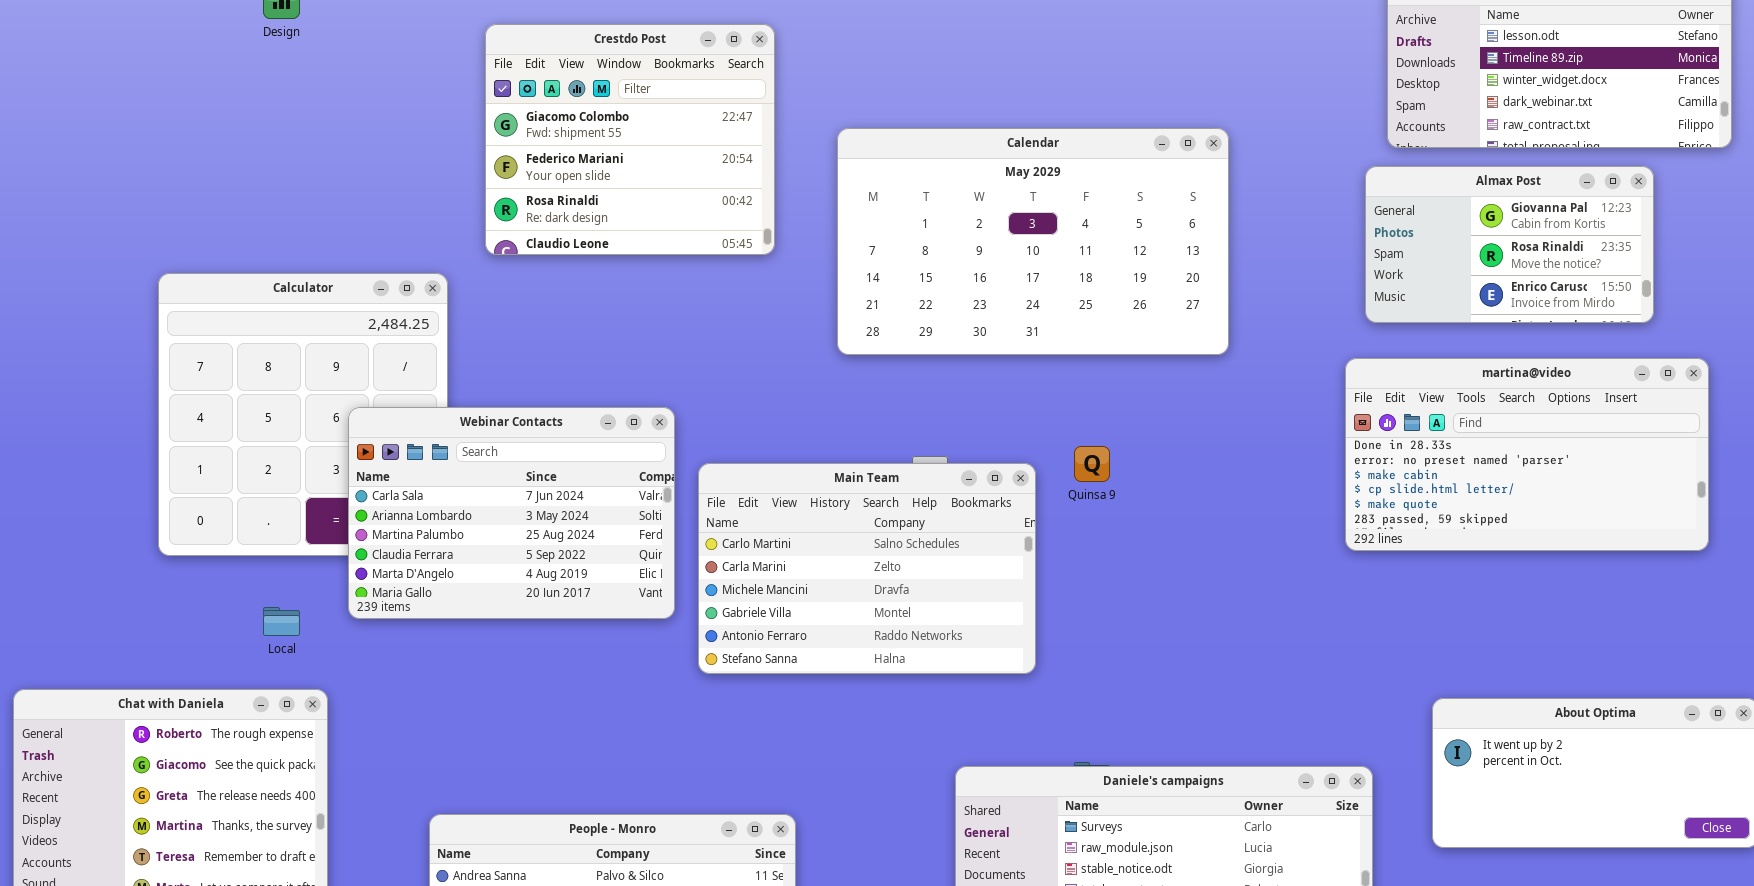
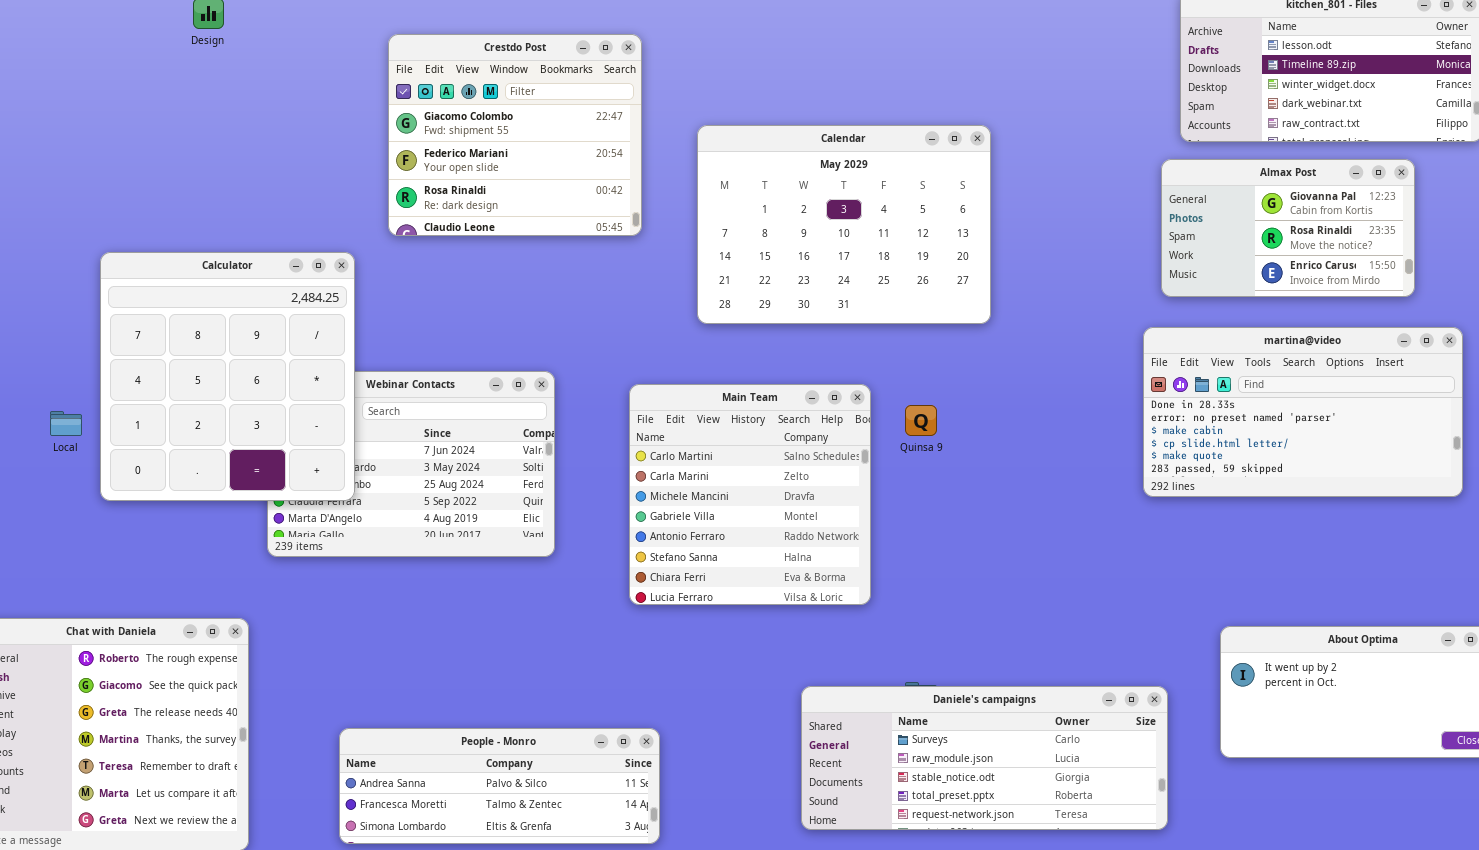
Calendar: [837,128,1229,355] -> [697,125,991,324], resized
Calculator: [158,273,448,556] -> [100,252,355,501], raised
Main Team: [698,463,1036,674] -> [629,384,871,605], resized
Local: [263,607,300,636] -> [50,411,82,436], moved

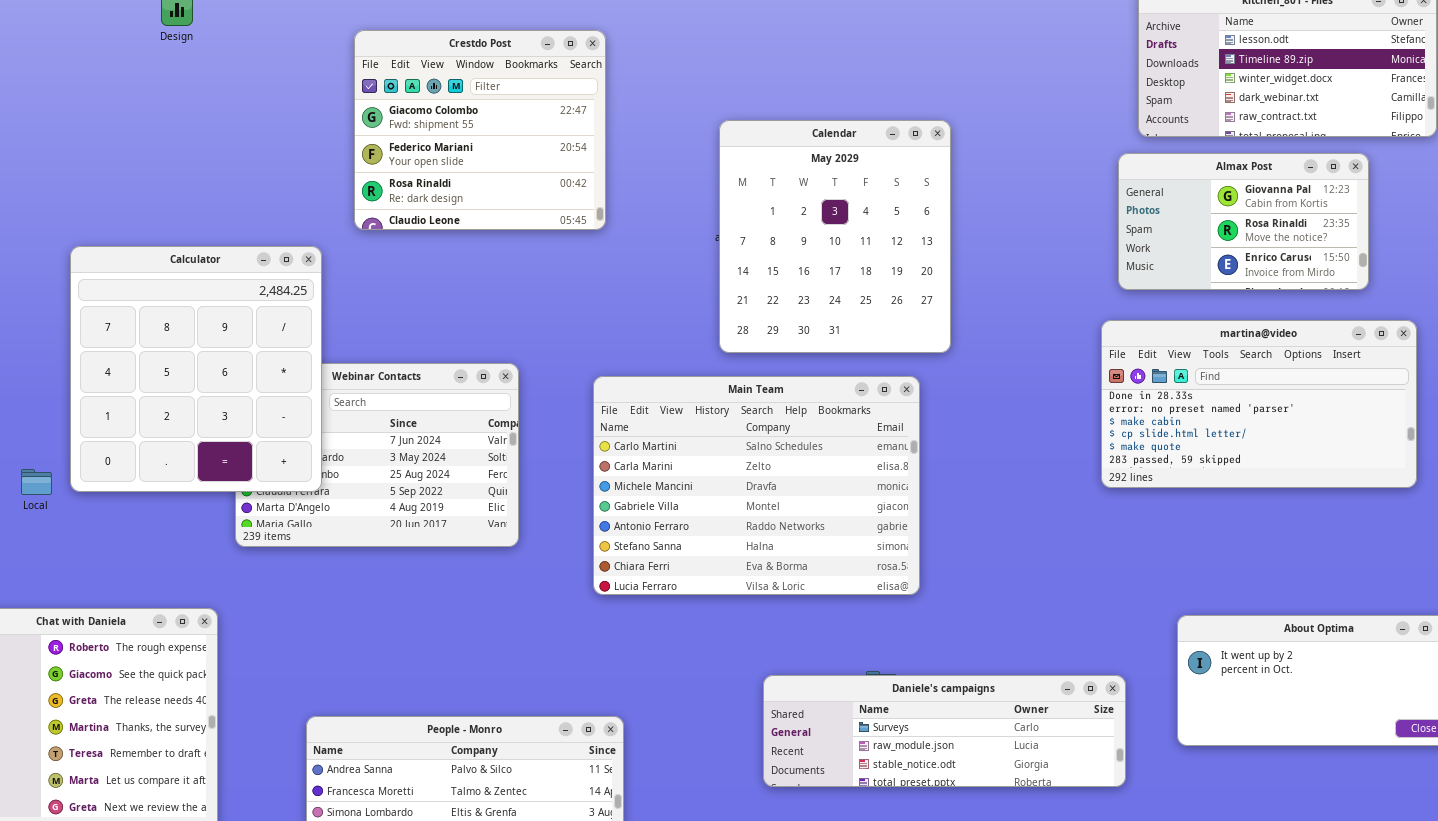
Calendar: [697,125,991,324] -> [719,120,951,353], resized
Main Team: [629,384,871,605] -> [593,376,920,595], resized
Local: [50,411,82,436] -> [21,469,52,495], moved
Daniele's campaigns: [801,686,1168,830] -> [763,675,1126,787], resized

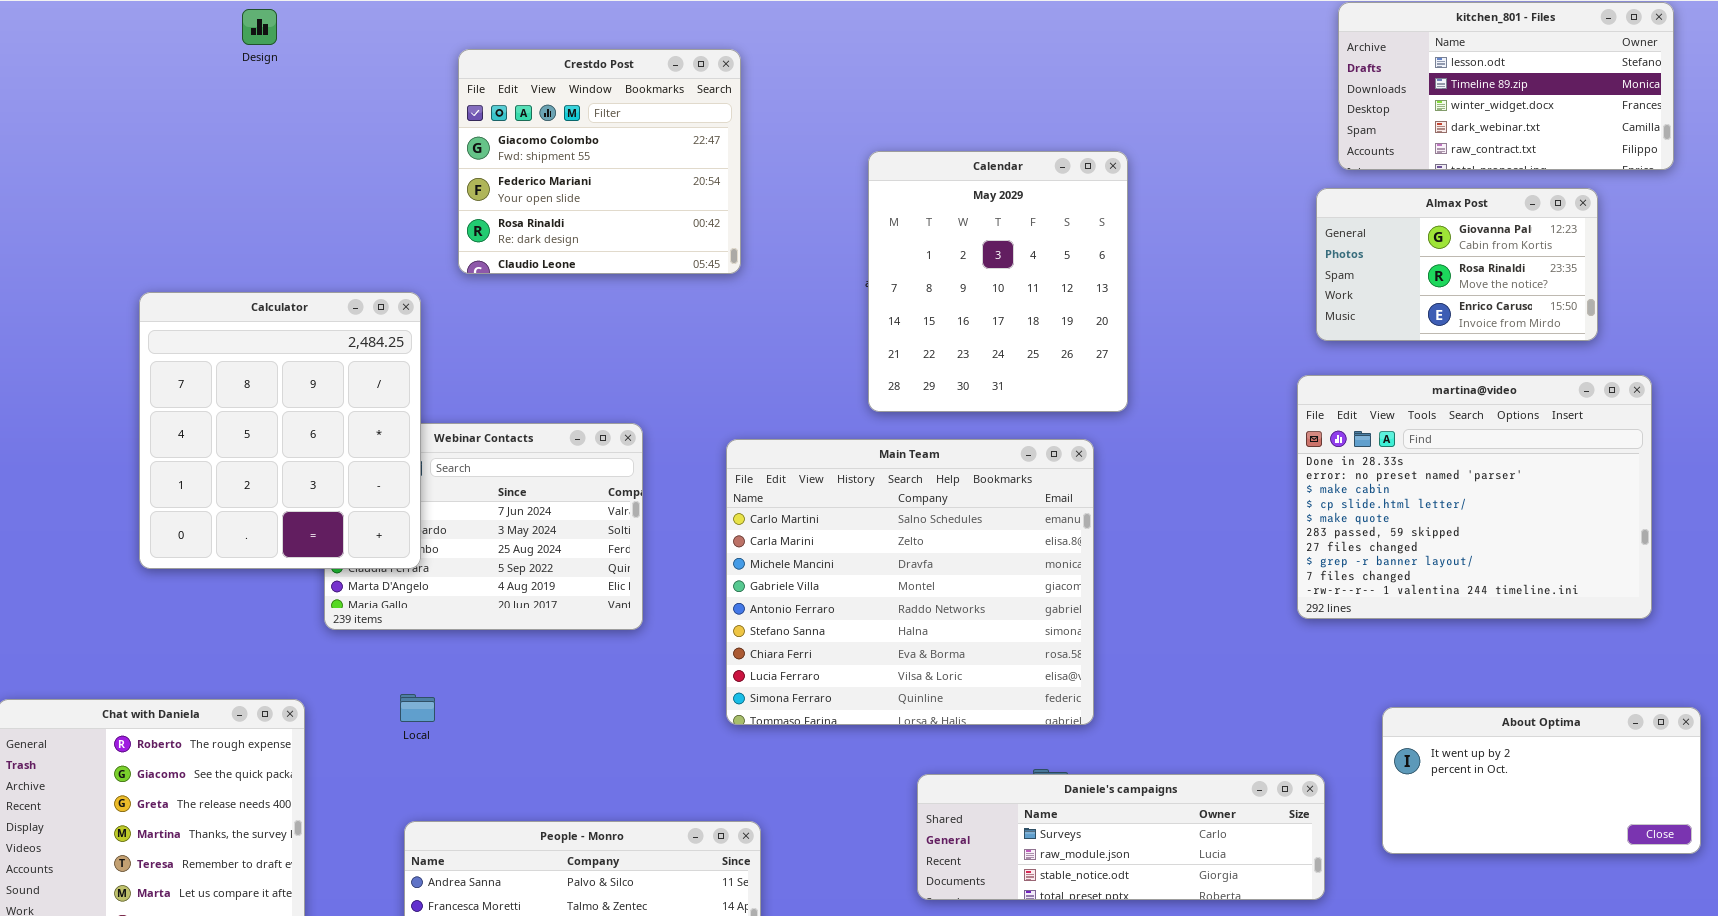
martina@video: [1101,320,1417,488] -> [1297,375,1652,619], resized
Main Team: [593,376,920,595] -> [726,439,1094,725], resized
Local: [21,469,52,495] -> [400,694,435,722], moved

